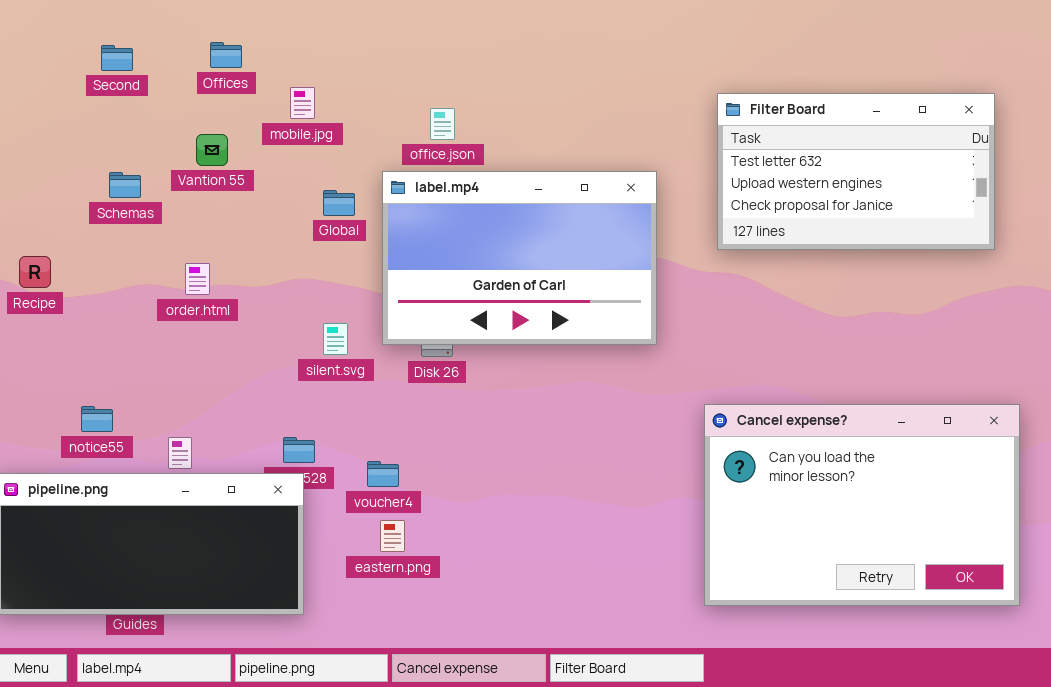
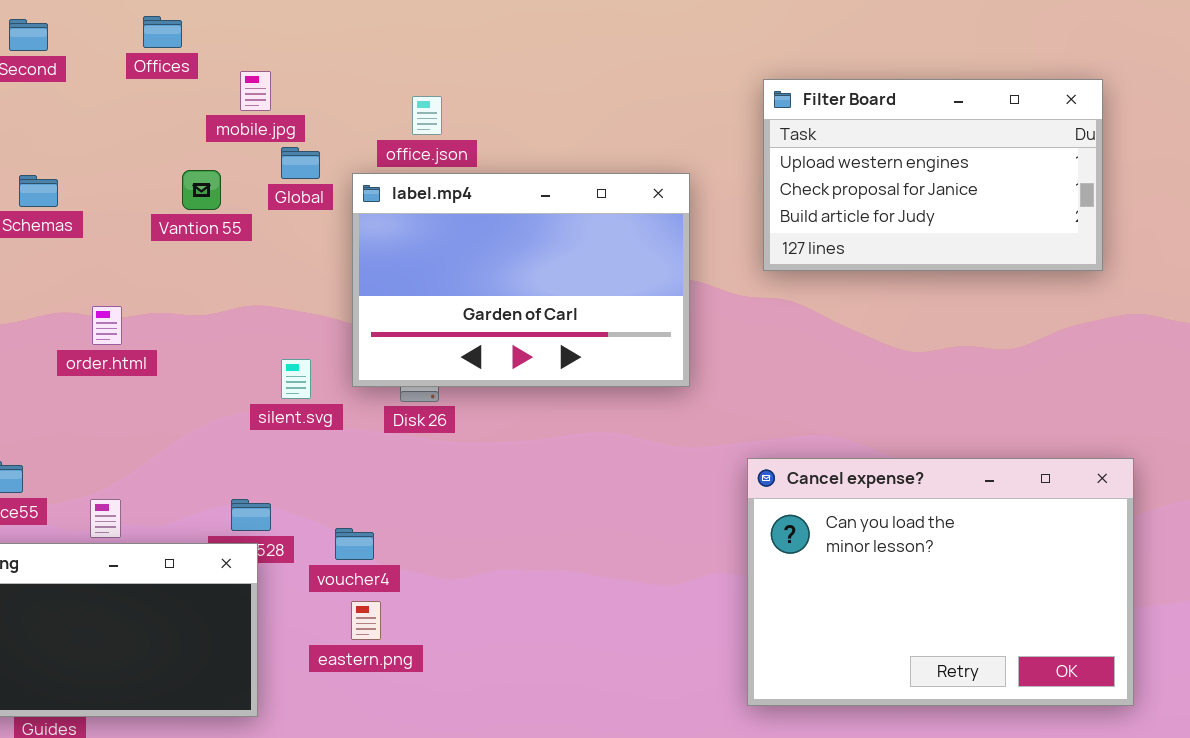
Filter Board: [717,93,995,250] -> [763,79,1103,271], scrolled down 1 row
Vantion 55: [196,134,228,166] -> [182,170,221,210], moved
Global: [323,190,355,216] -> [281,147,320,179], moved
order.html: [185,263,210,295] -> [92,306,122,345], moved

